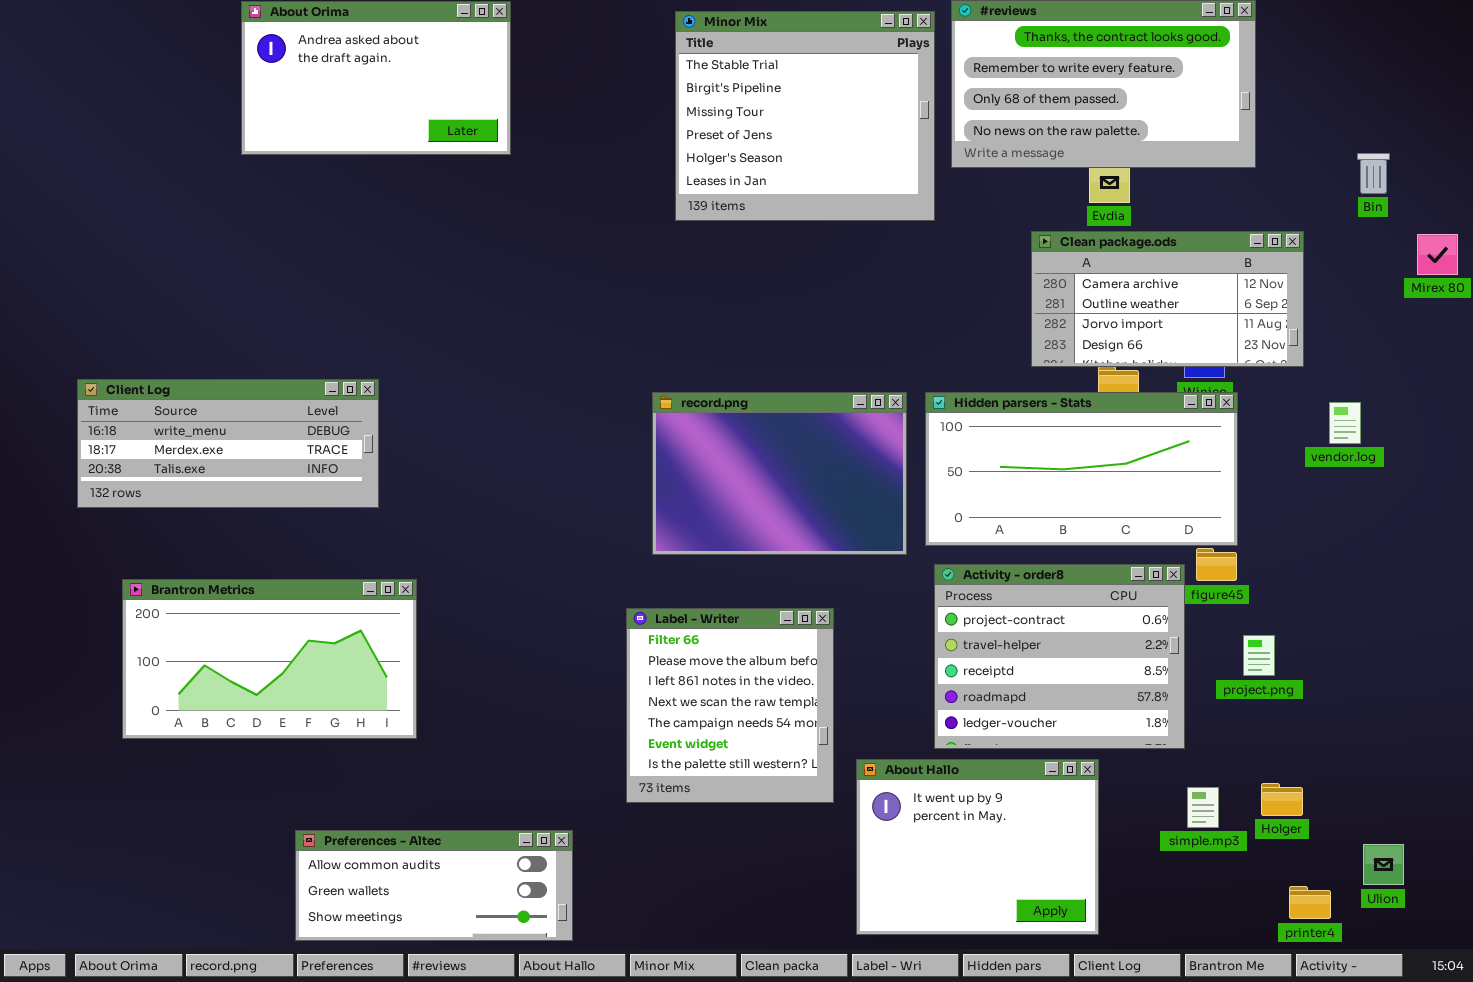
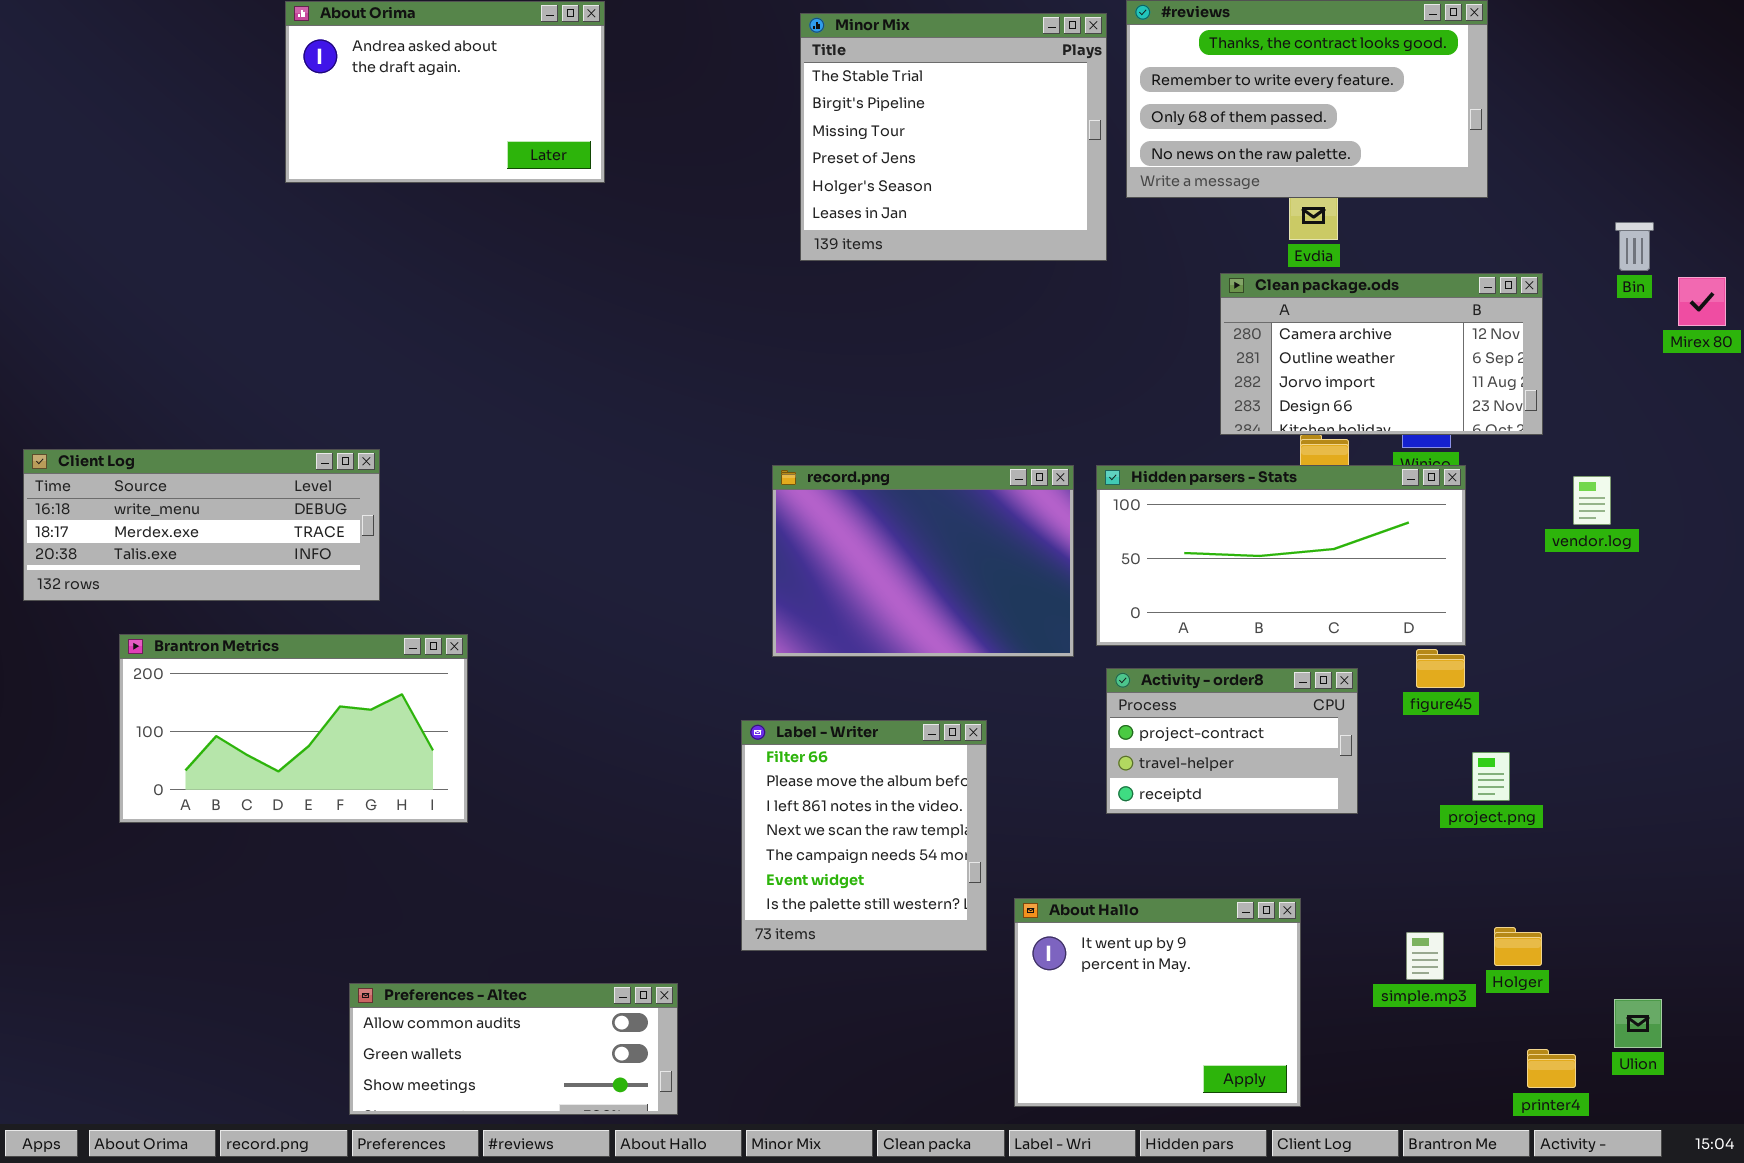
Bin: [1357,153,1390,194] -> [1615,222,1654,271], moved
Client Log: [77,379,379,508] -> [23,449,380,601], moved
Activity - order8: [934,564,1185,749] -> [1106,668,1358,814], resized
Brantron Metrics: [122,579,417,739] -> [119,634,468,823], moved

